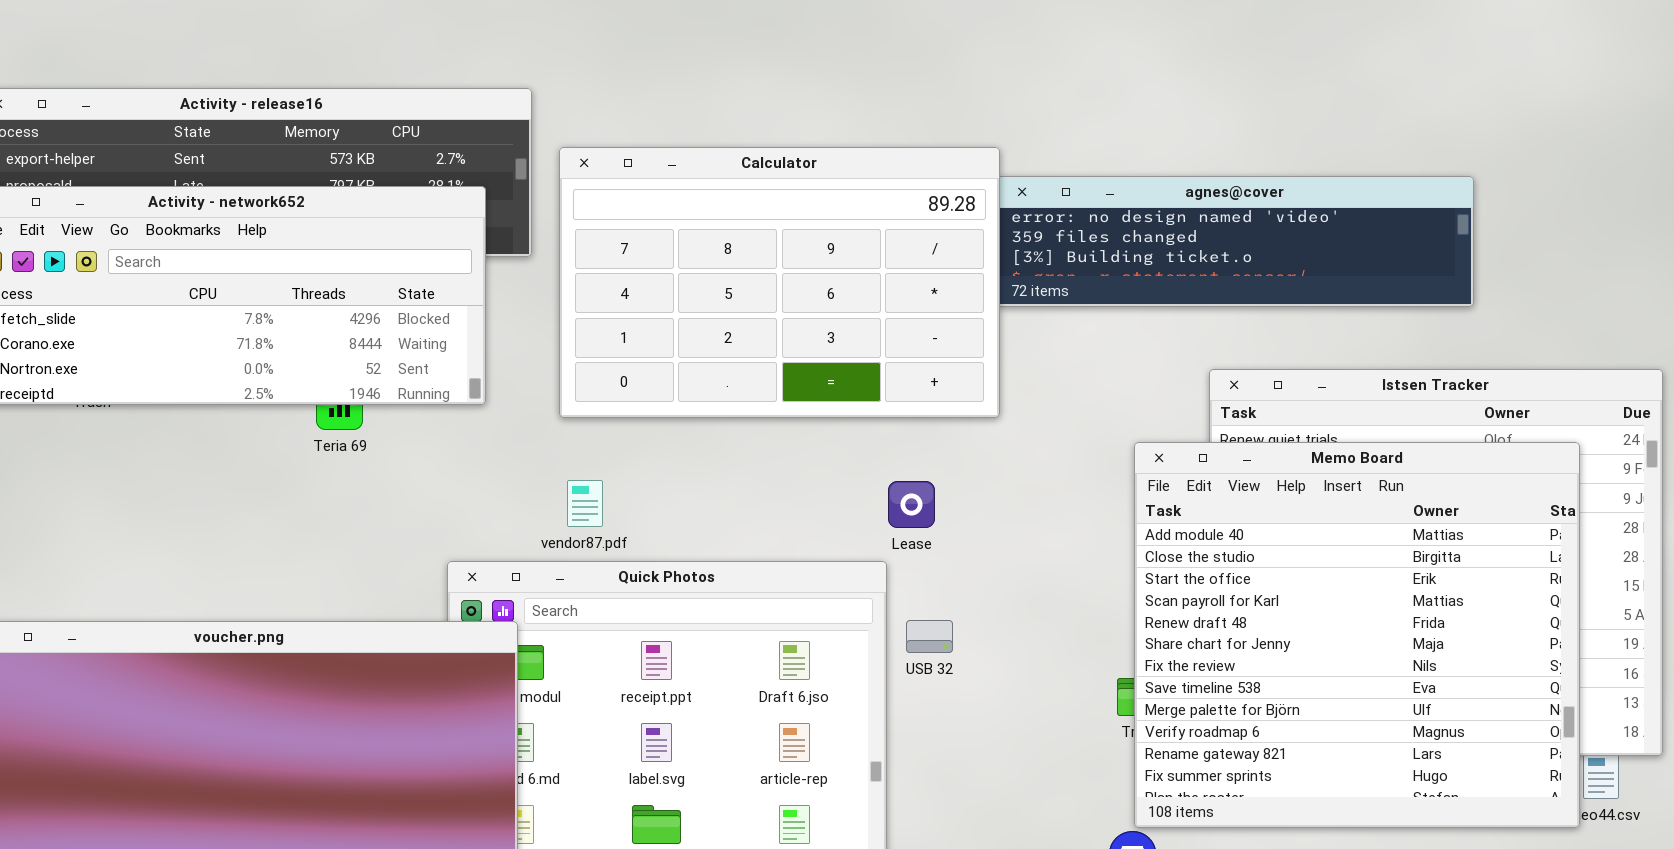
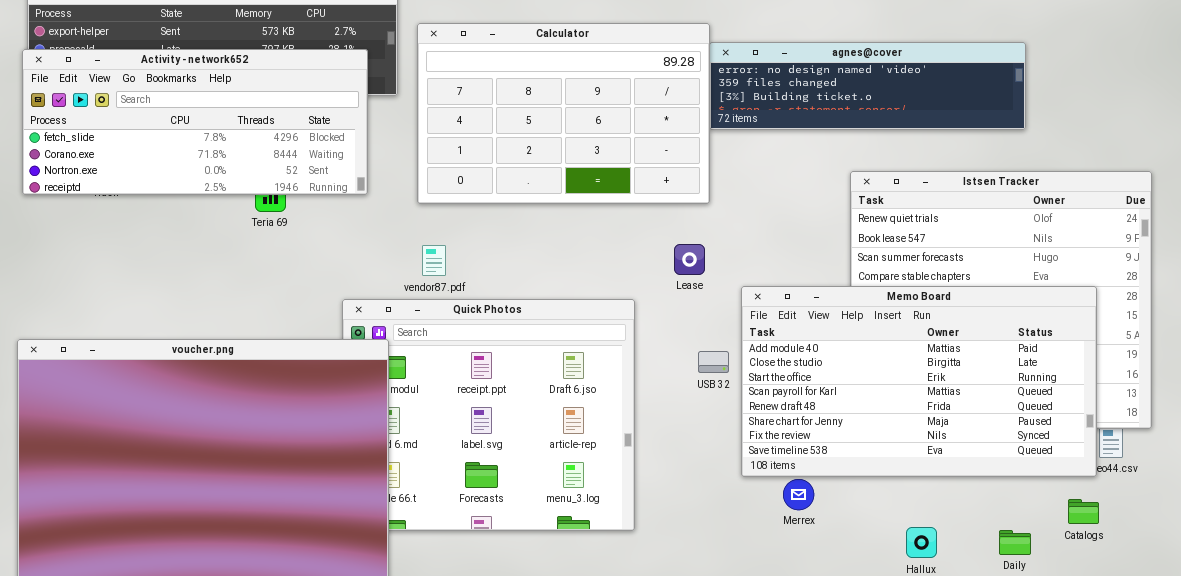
Memo Board: [1134,442,1580,828] -> [741,286,1097,477], resized
Lease: [888,481,935,528] -> [674,244,705,275], moved
USB 32: [906,620,953,653] -> [698,351,729,373], moved

